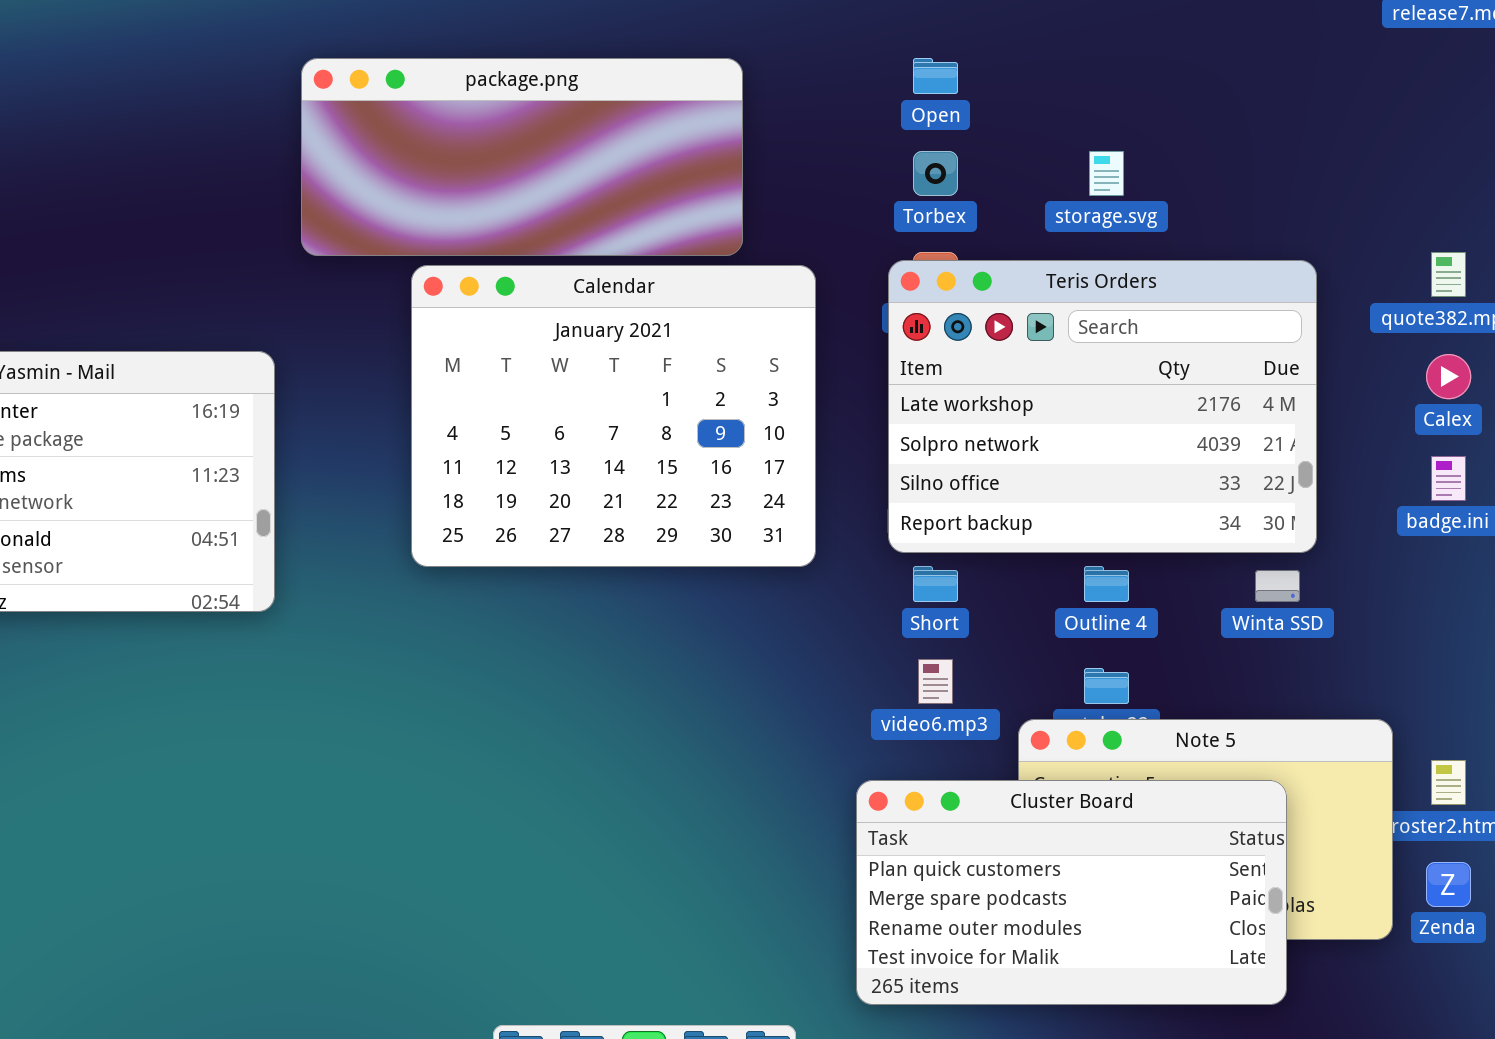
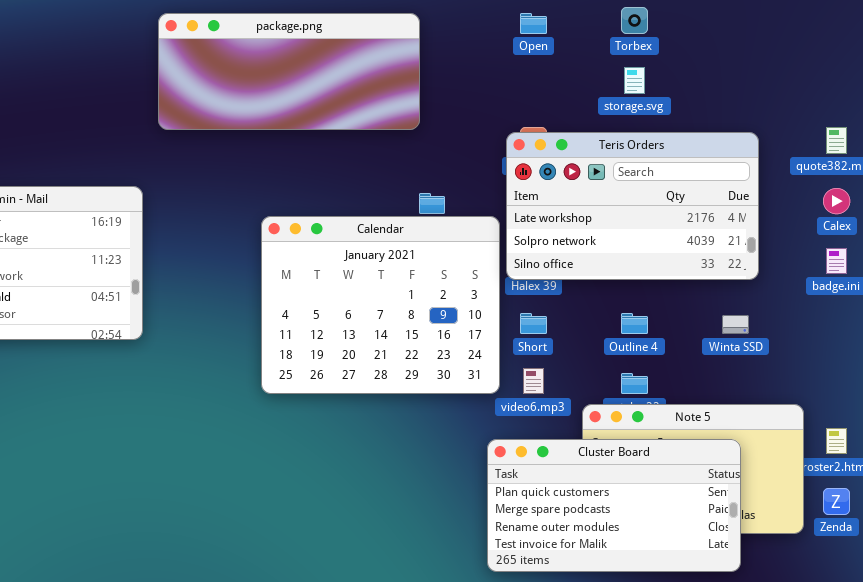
Torbex: [913,151,958,196] -> [621,7,648,34], moved
Teris Orders: [888,260,1317,553] -> [506,132,759,280], resized
Calendar: [411,265,816,567] -> [261,216,500,394], moved

